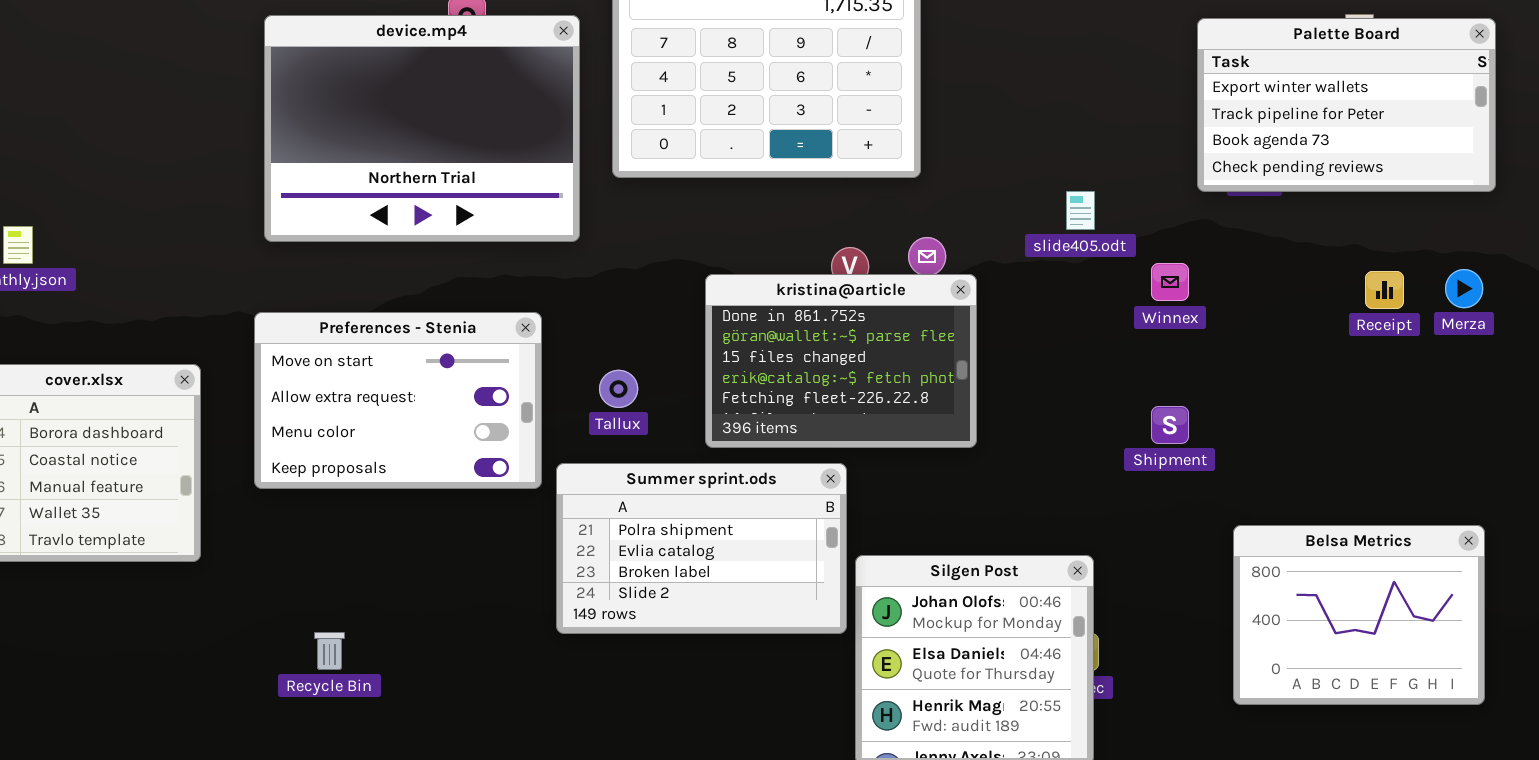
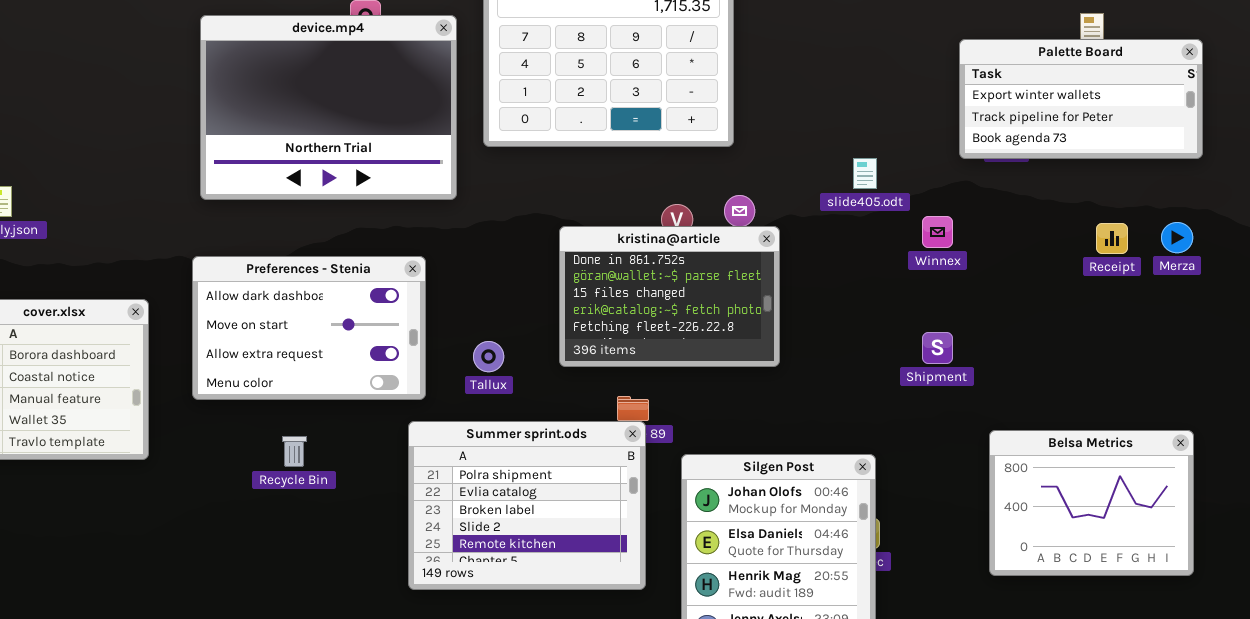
Palette Board: [1197,18,1496,192] -> [959,39,1203,159], resized
Preferences - Stenia: [254,312,542,489] -> [192,256,426,400], scrolled up 1 row
Tallux: [599,370,638,408] -> [473,341,504,372], moved
Summer sprint.ods: [556,463,847,634] -> [408,421,646,590], moved, resized
Recycle Bin: [314,632,345,670] -> [282,436,307,467], moved

